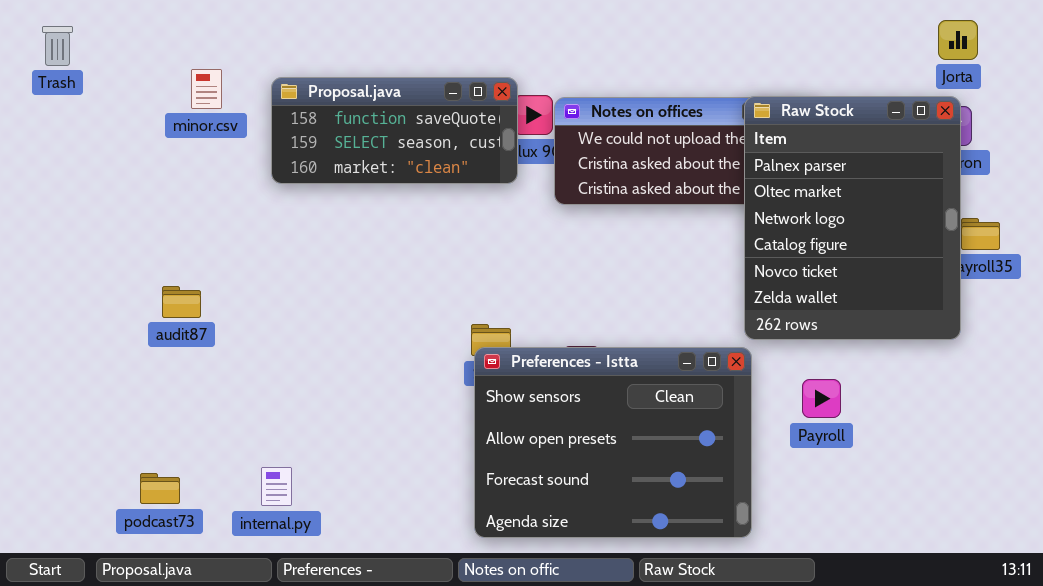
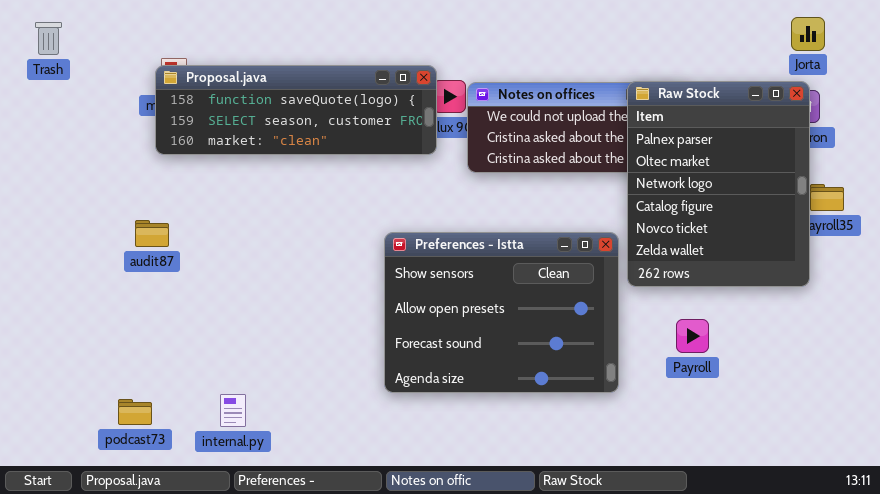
Proposal.java: [271,77,518,184] -> [155,65,437,155], resized
audit87: [162,286,201,318] -> [135,220,169,247], moved
Preferences - Istta: [474,347,752,538] -> [384,232,619,393], moved

